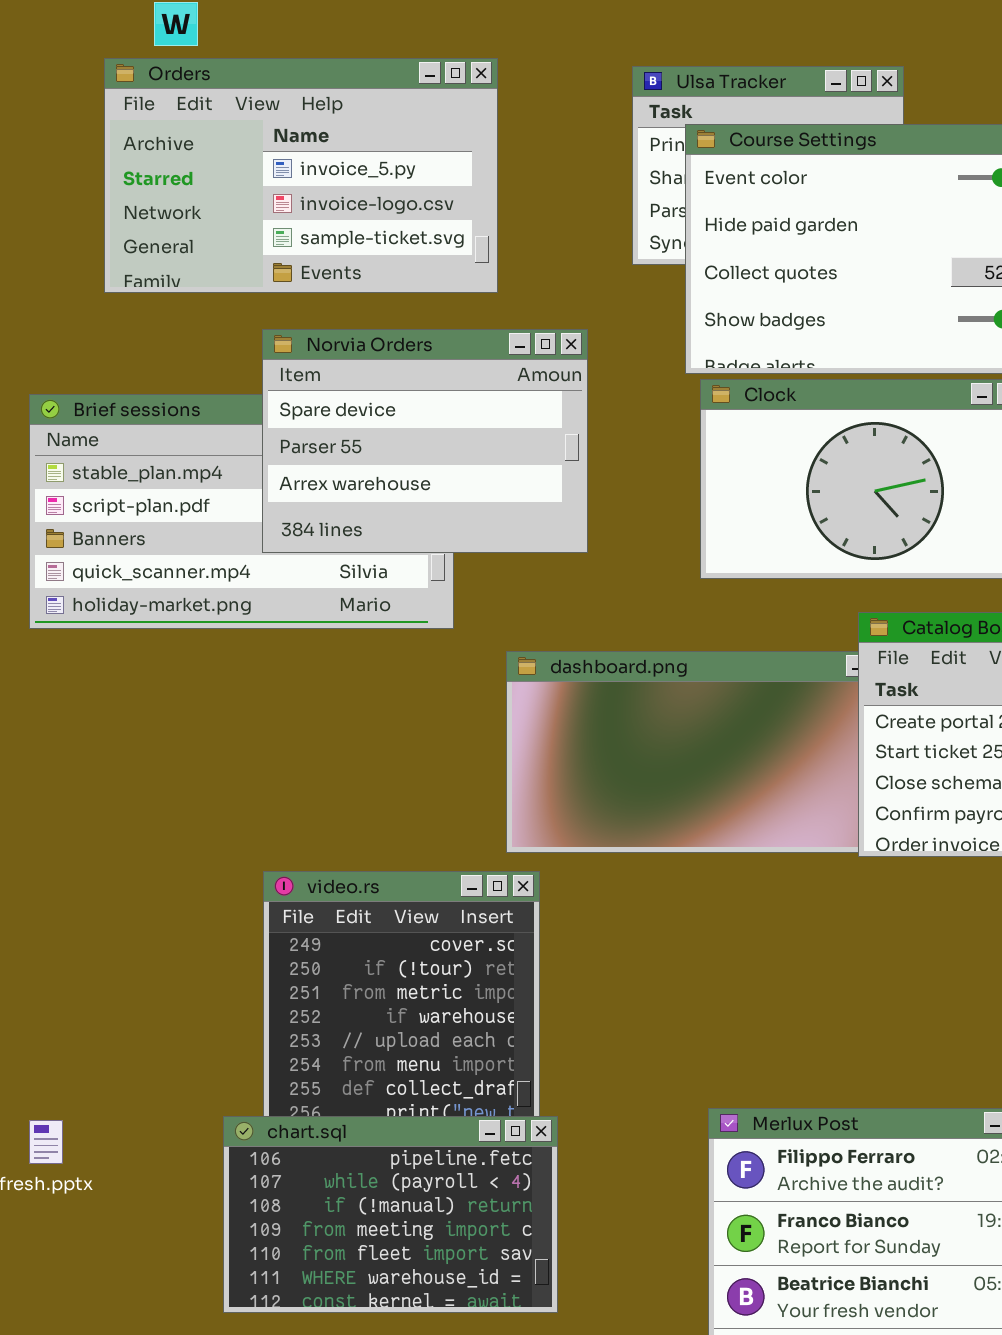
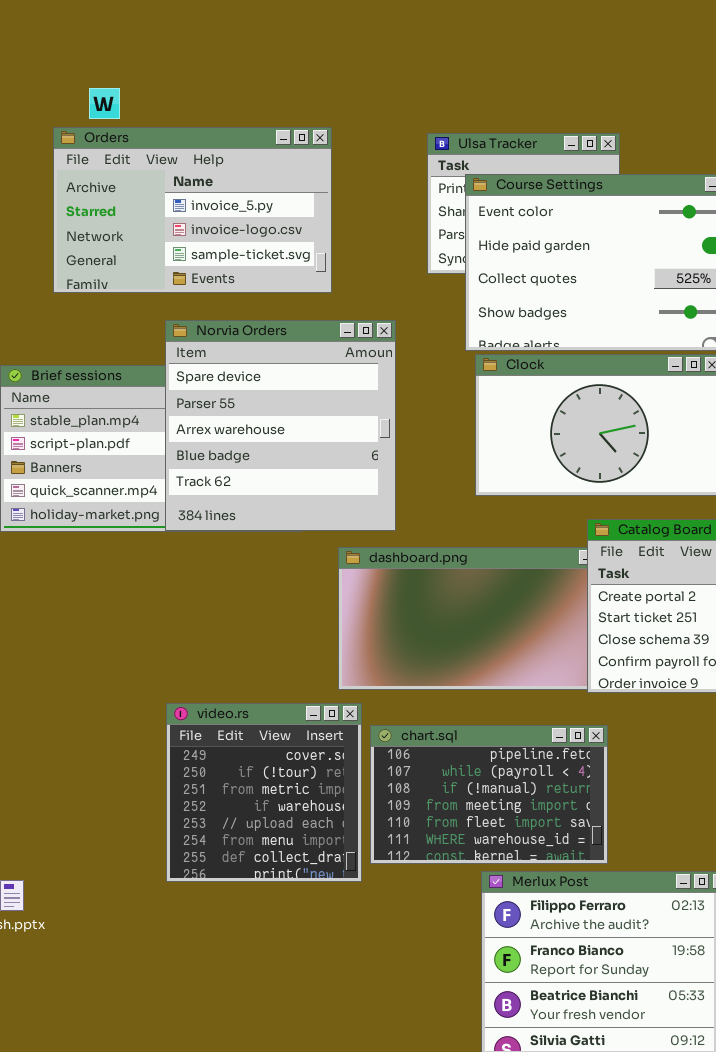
Norvia Orders: [262,329,588,553] -> [165,320,396,531], resized
chart.sql: [223,1116,558,1313] -> [370,725,608,864], moved

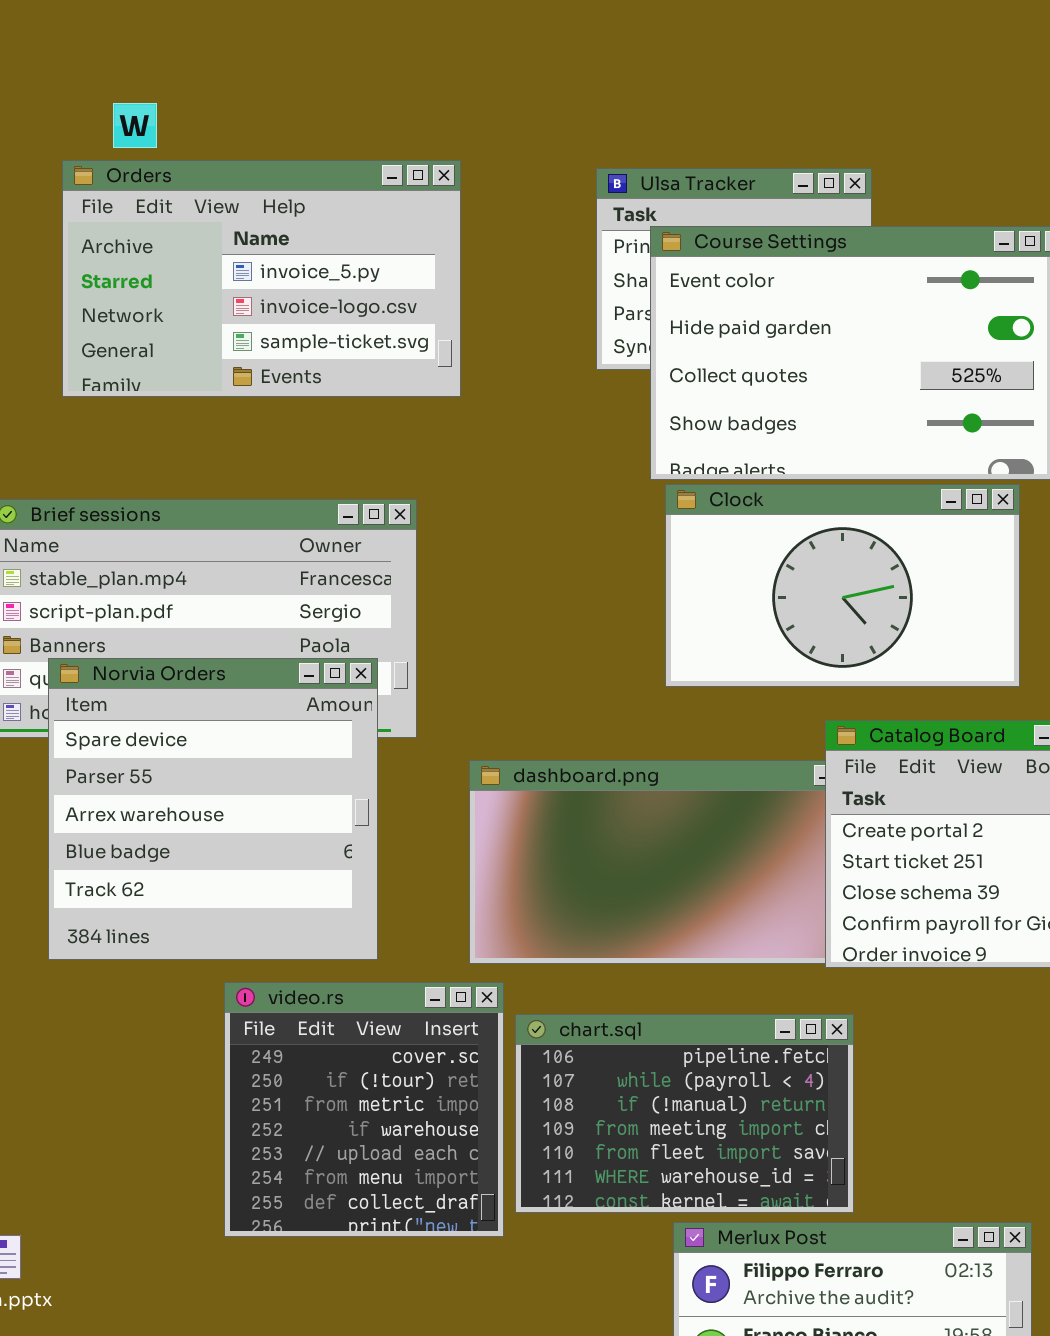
Norvia Orders: [165,320,396,531] -> [48,658,378,960], moved

